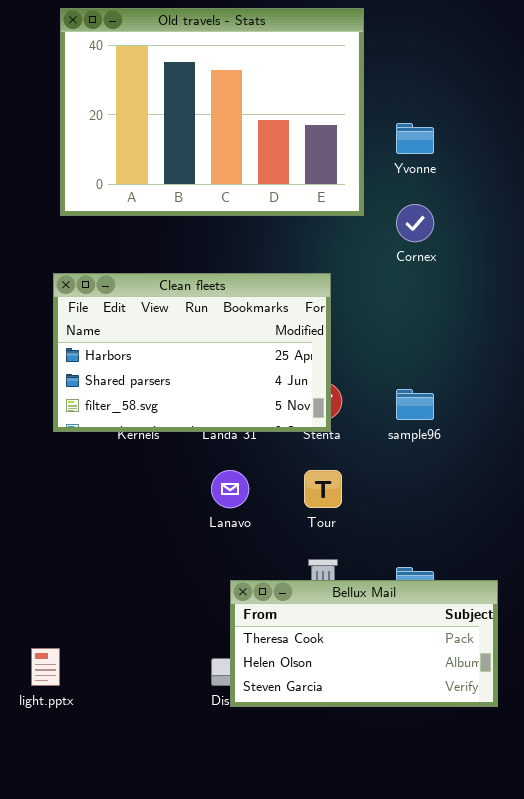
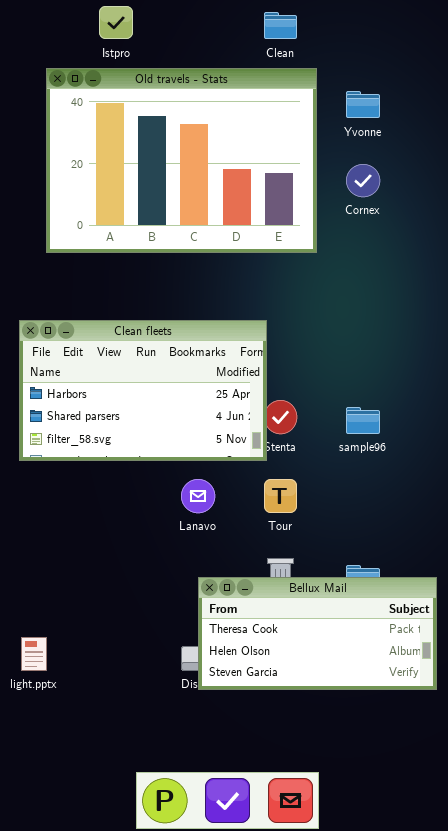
Yvonne: [396,123,434,154] -> [346,91,380,118], moved
Cornex: [396,204,434,242] -> [346,164,380,197], moved
Clean fleets: [53,273,331,432] -> [19,320,267,461], moved

